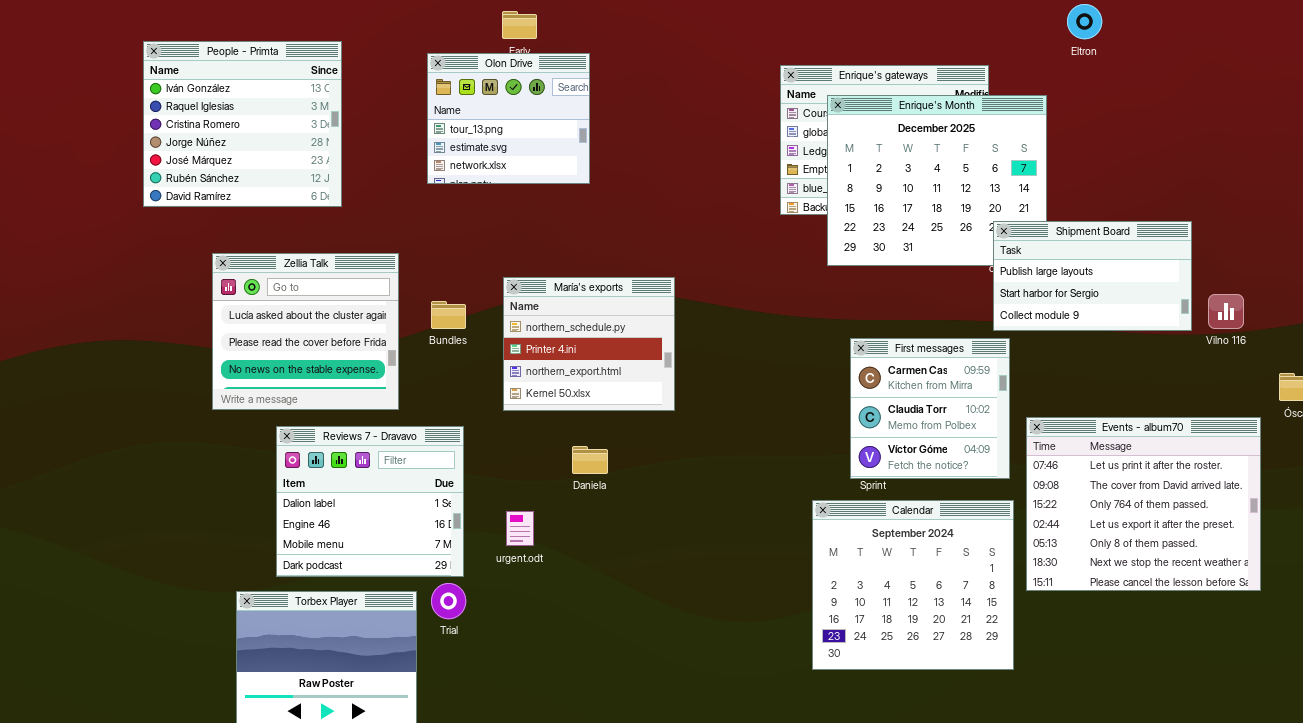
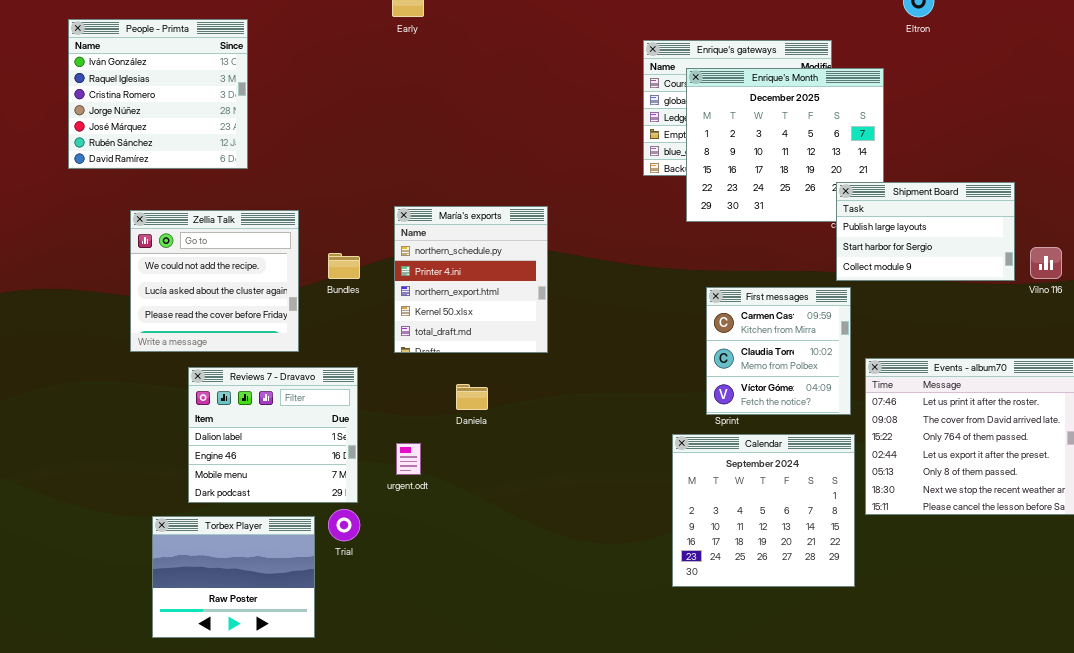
Olon Drive: [427,53,590,184] -> none, closed
Zellia Talk: [212,253,399,410] -> [130,210,299,352], scrolled up 1 row
María's exports: [503,277,675,411] -> [394,206,548,353], resized

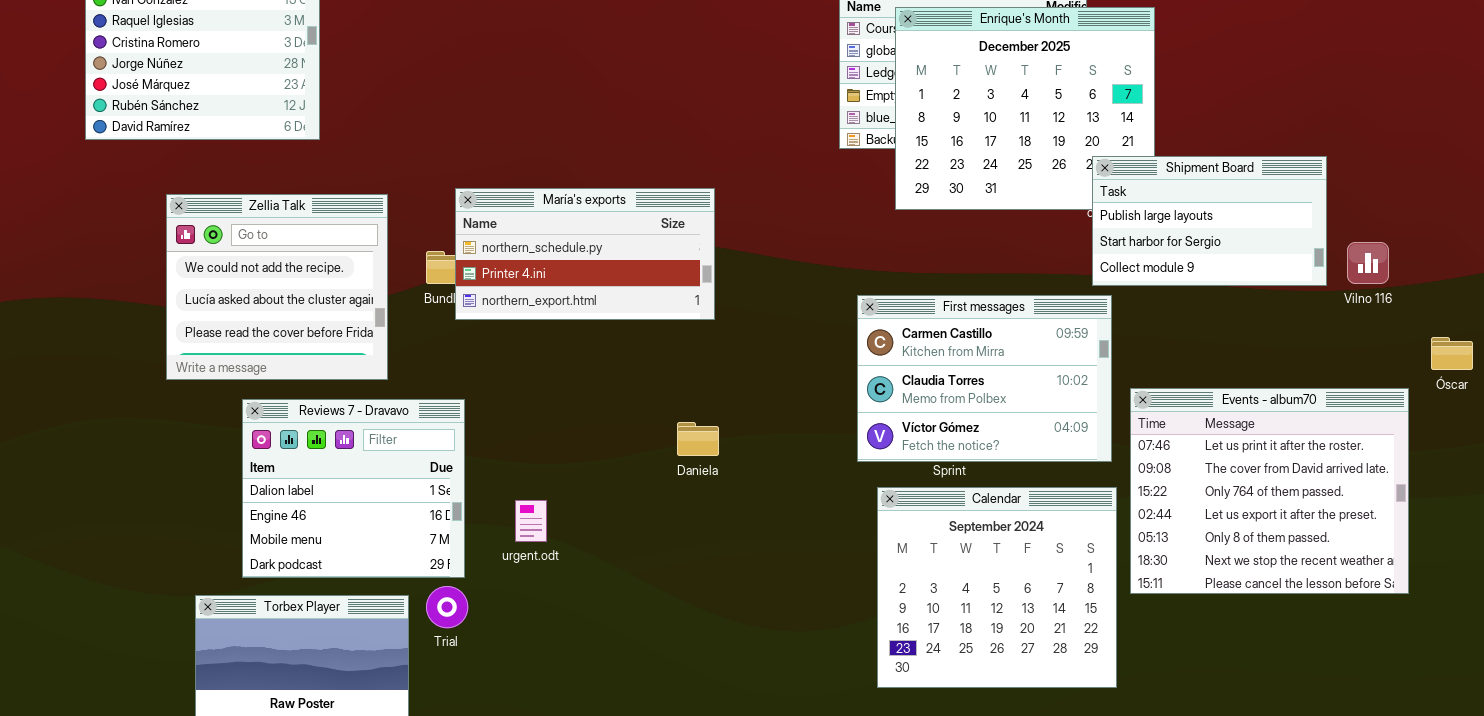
María's exports: [394,206,548,353] -> [455,188,715,320], resized
First messages: [706,287,851,415] -> [857,295,1112,462], resized
Daniela: [456,384,488,410] -> [677,422,719,456], moved

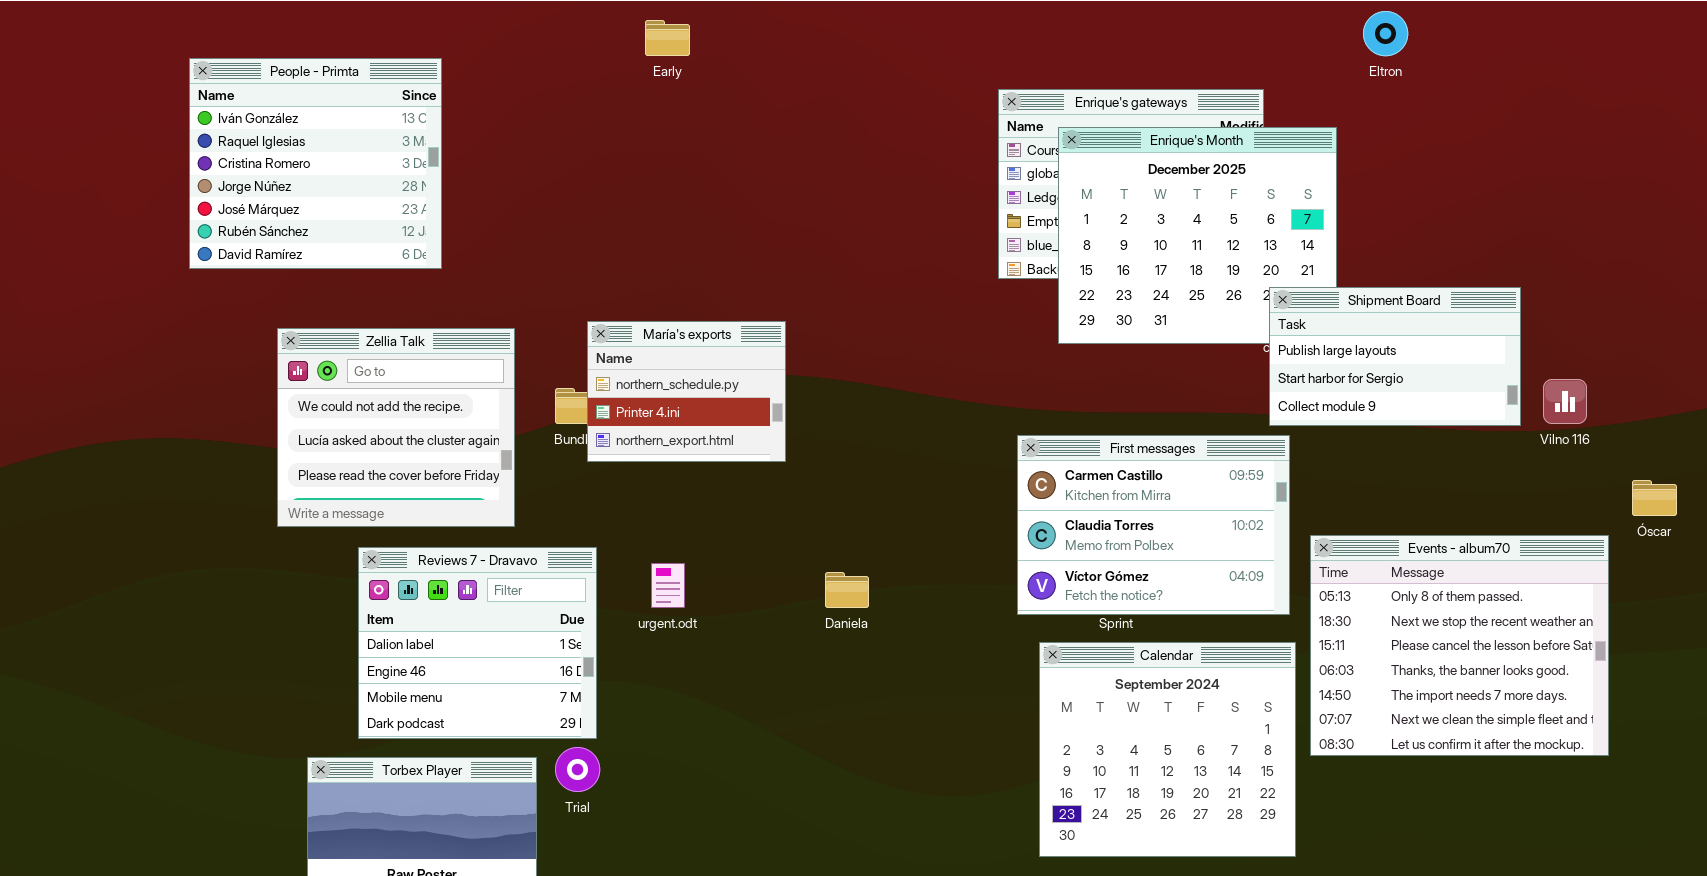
María's exports: [455,188,715,320] -> [587,321,786,462], resized
Events - album70: [1130,388,1409,594] -> [1310,535,1609,756], scrolled down 4 rows
urgent.odt: [515,500,547,542] -> [651,563,685,608], moved

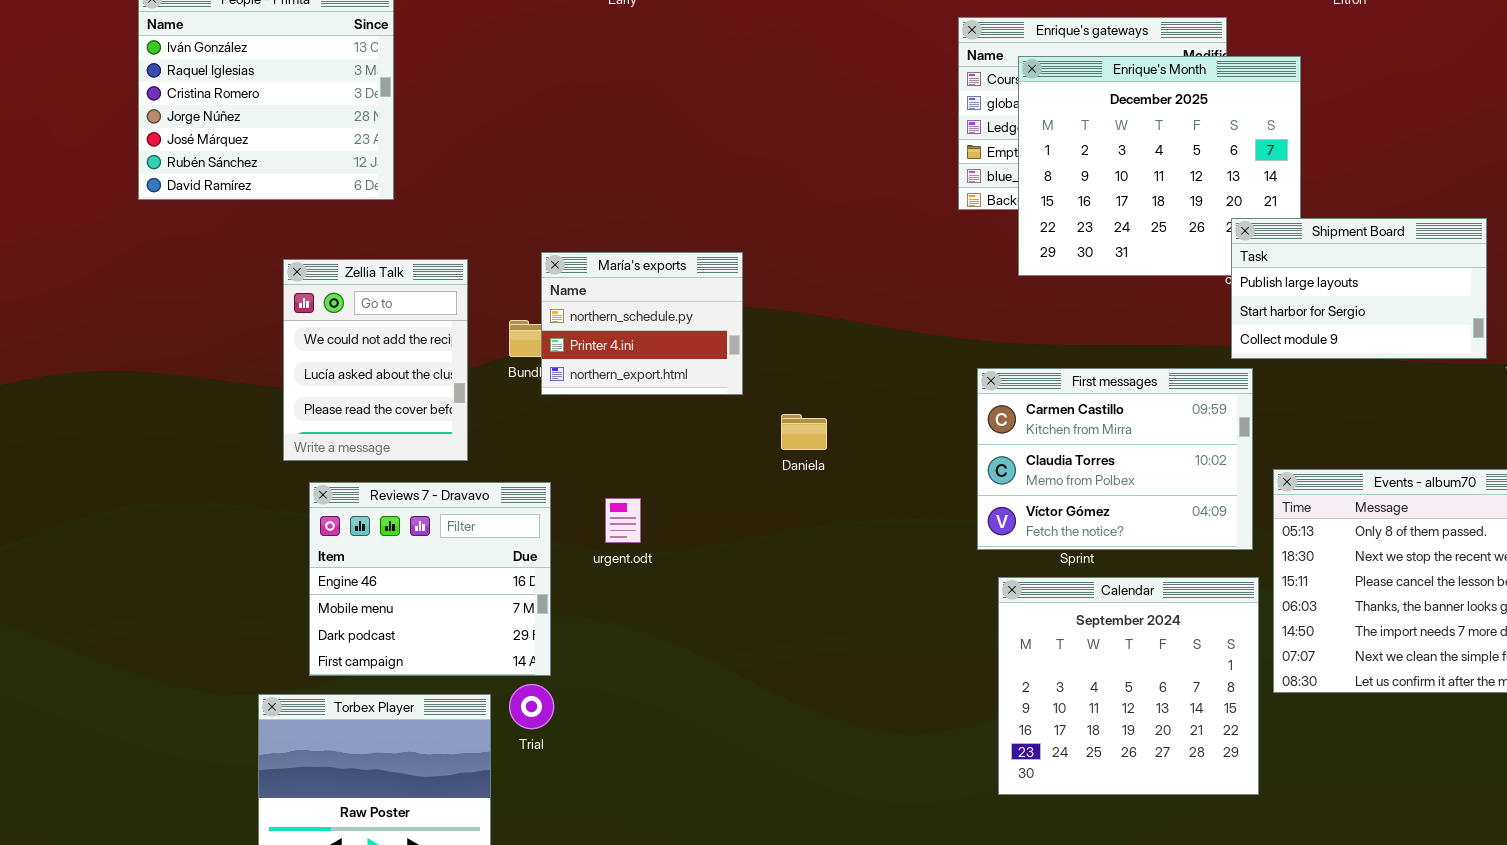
Zellia Talk: [277,328,515,527] -> [283,259,468,461], resized
Reviews 7 - Dravavo: [358,547,597,739] -> [309,482,551,676], scrolled down 1 row
Daniela: [825,572,869,608] -> [781,414,827,450], moved

